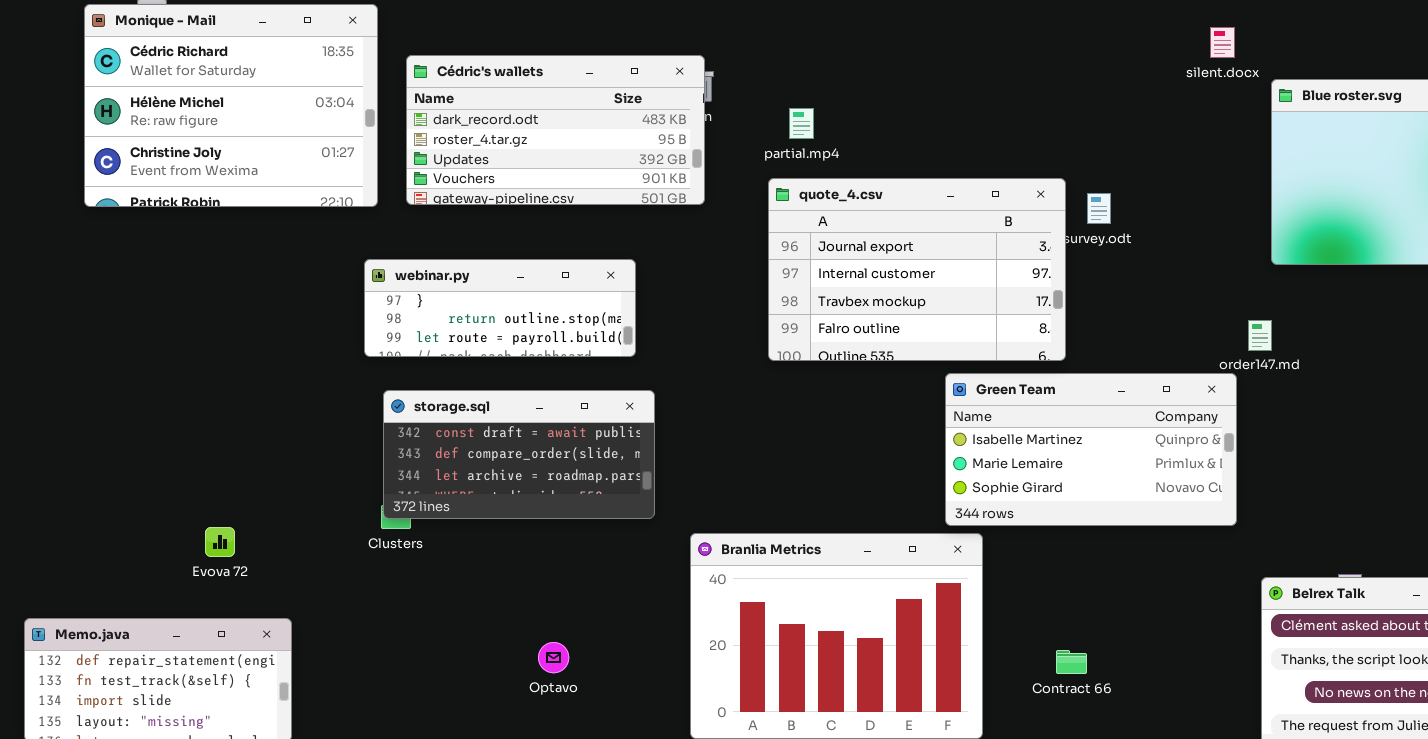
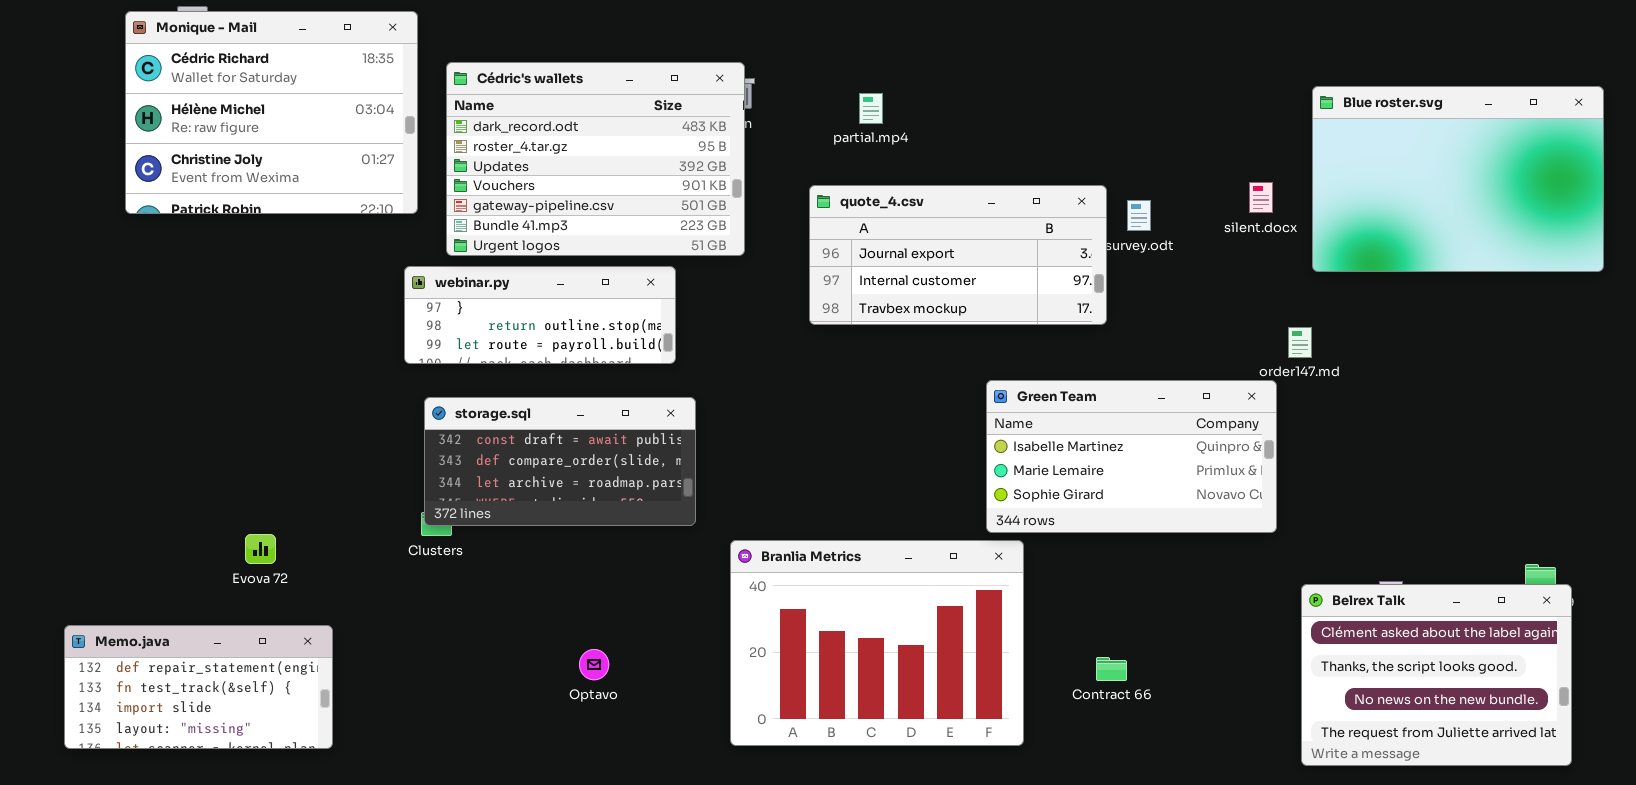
silent.docx: [1210,27,1235,58] -> [1249,182,1273,213], moved
Cédric's wallets: [406,55,705,205] -> [446,62,745,256], resized
partial.mp4: [789,108,814,139] -> [859,93,883,124], moved
quote_4.csv: [768,178,1066,361] -> [809,185,1107,325], resized

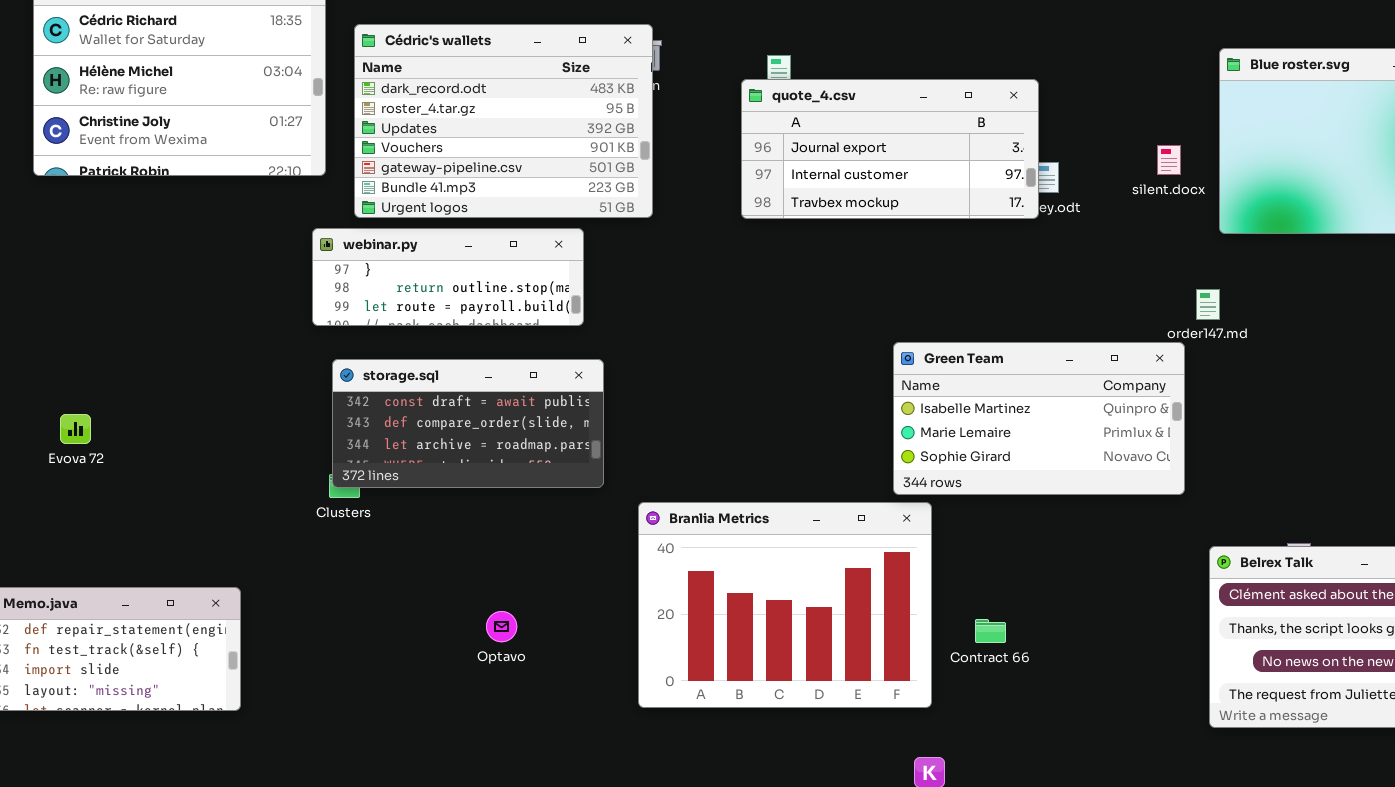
quote_4.csv: [809,185,1107,325] -> [741,79,1039,219], moved
Evova 72: [245,534,276,564] -> [60,414,91,444], moved
Contract 66: [1096,657,1127,681] -> [975,619,1006,643], moved

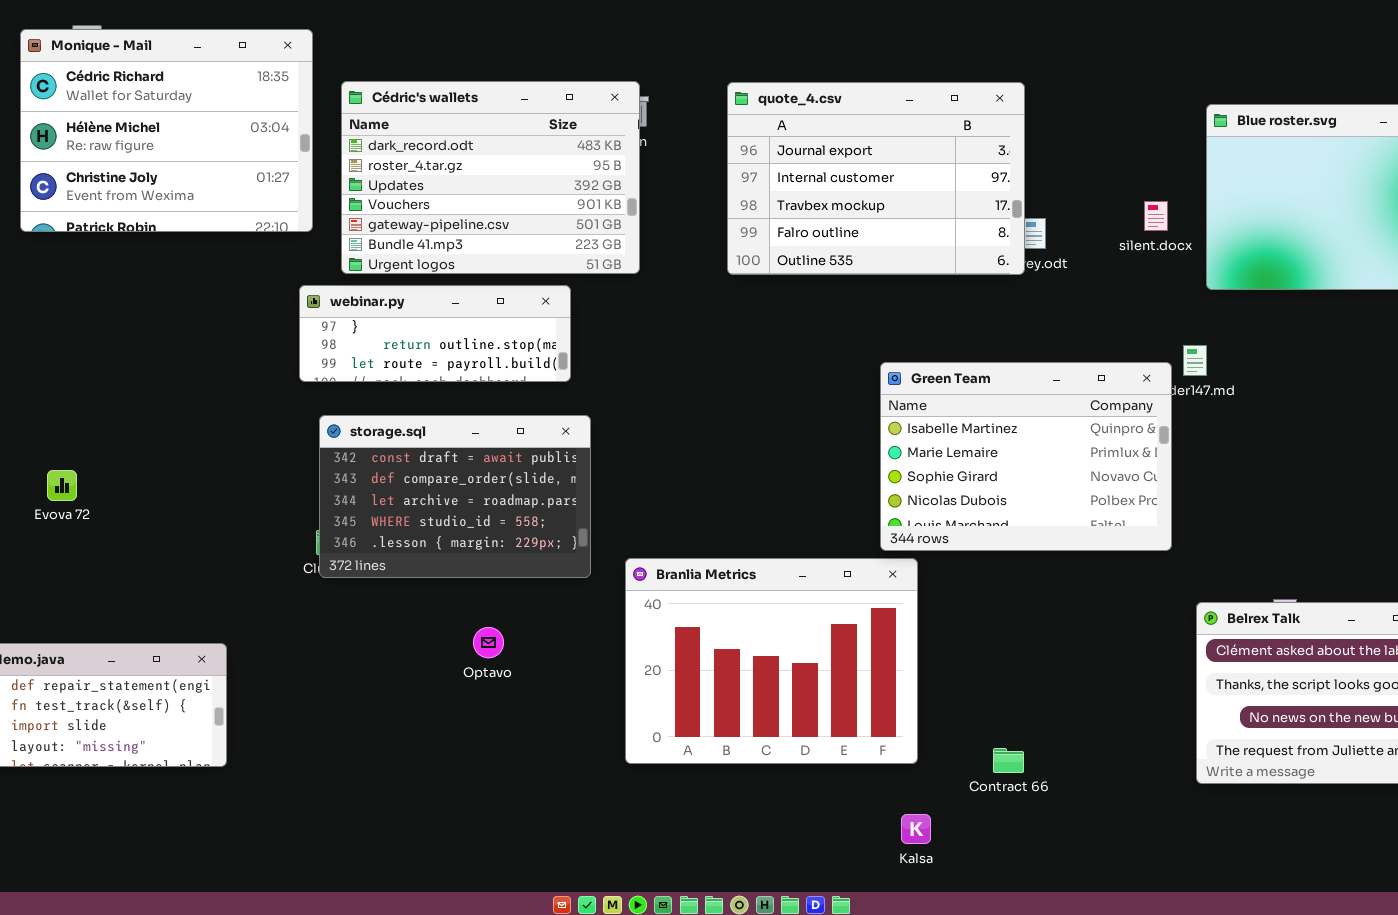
quote_4.csv: [741,79,1039,219] -> [727,82,1025,275], resized
Green Team: [893,342,1185,495] -> [880,362,1172,551], resized
storage.sql: [332,359,604,488] -> [319,415,591,578], resized
Optavo: [486,611,517,642] -> [473,627,504,658], moved
Contract 66: [975,619,1006,643] -> [993,748,1024,773], moved

